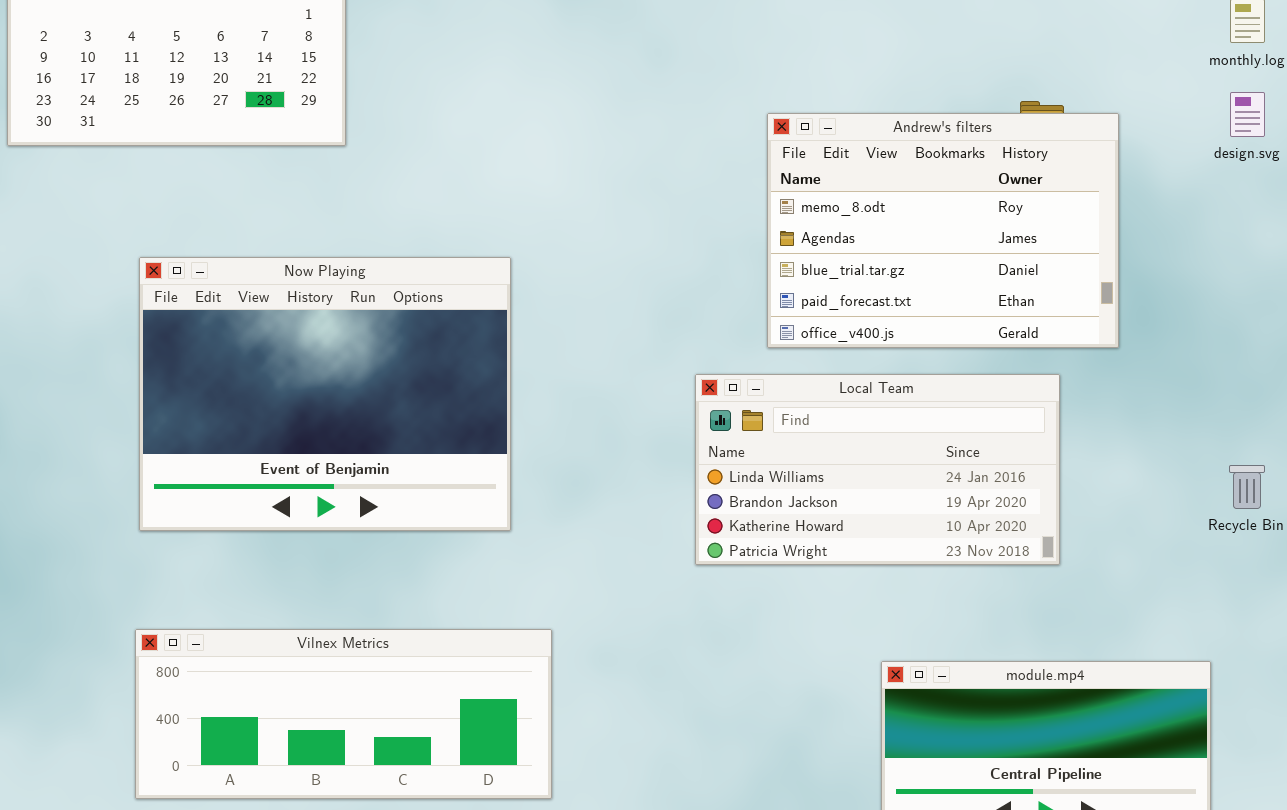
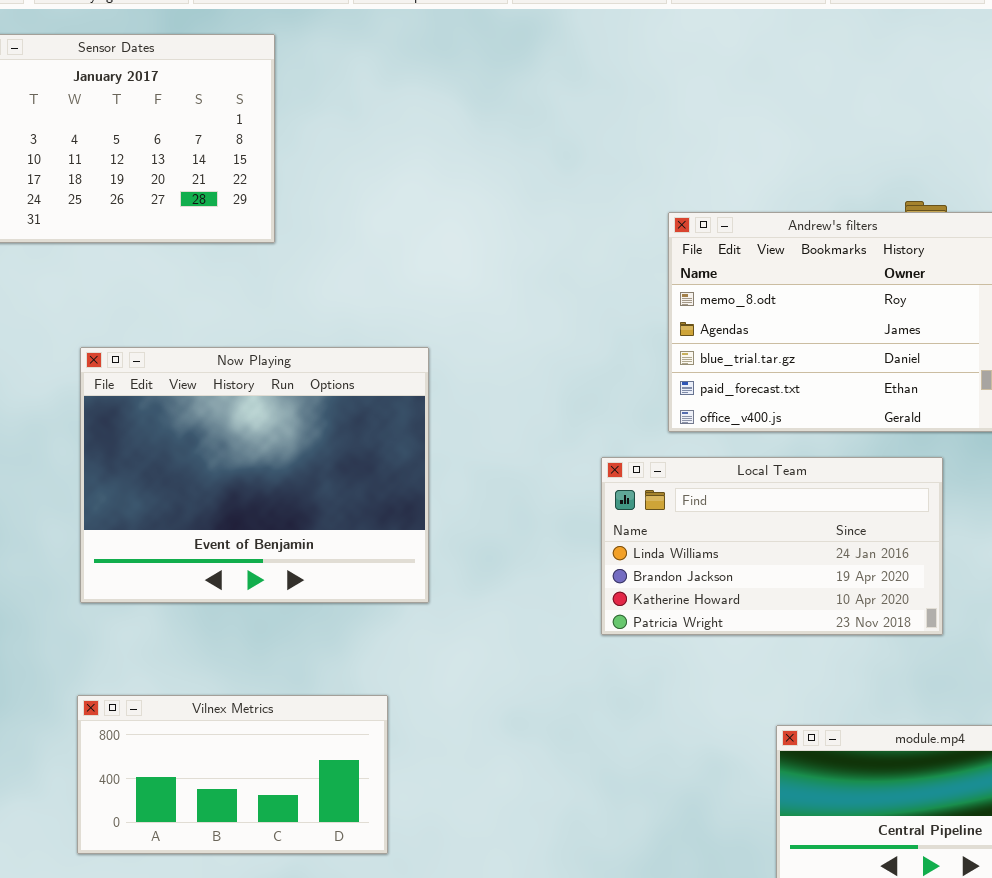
Vilnex Metrics: [135,629,552,799] -> [77,695,388,854], resized

